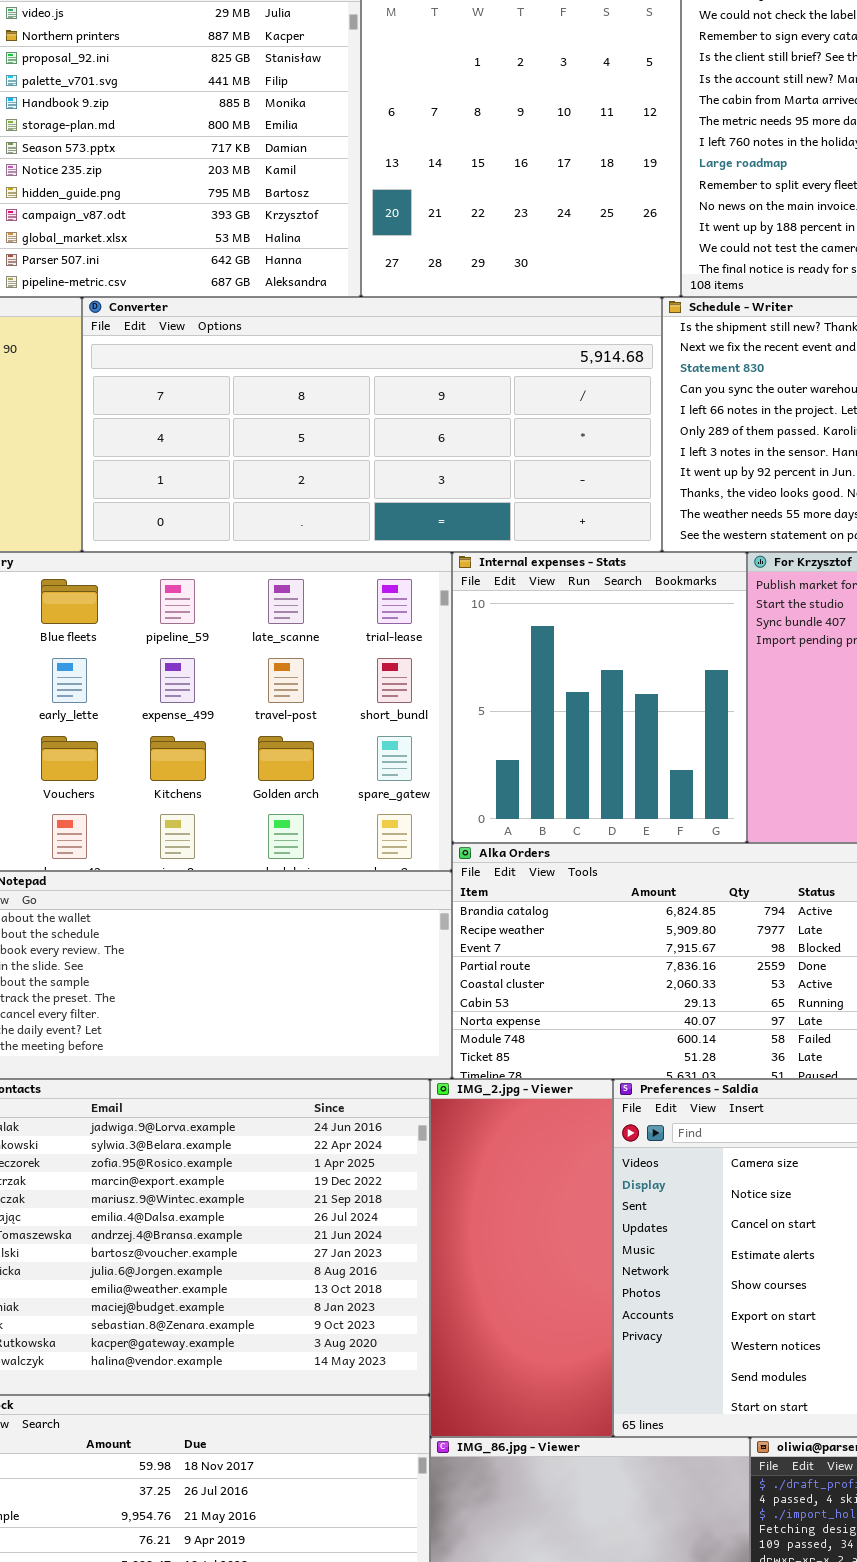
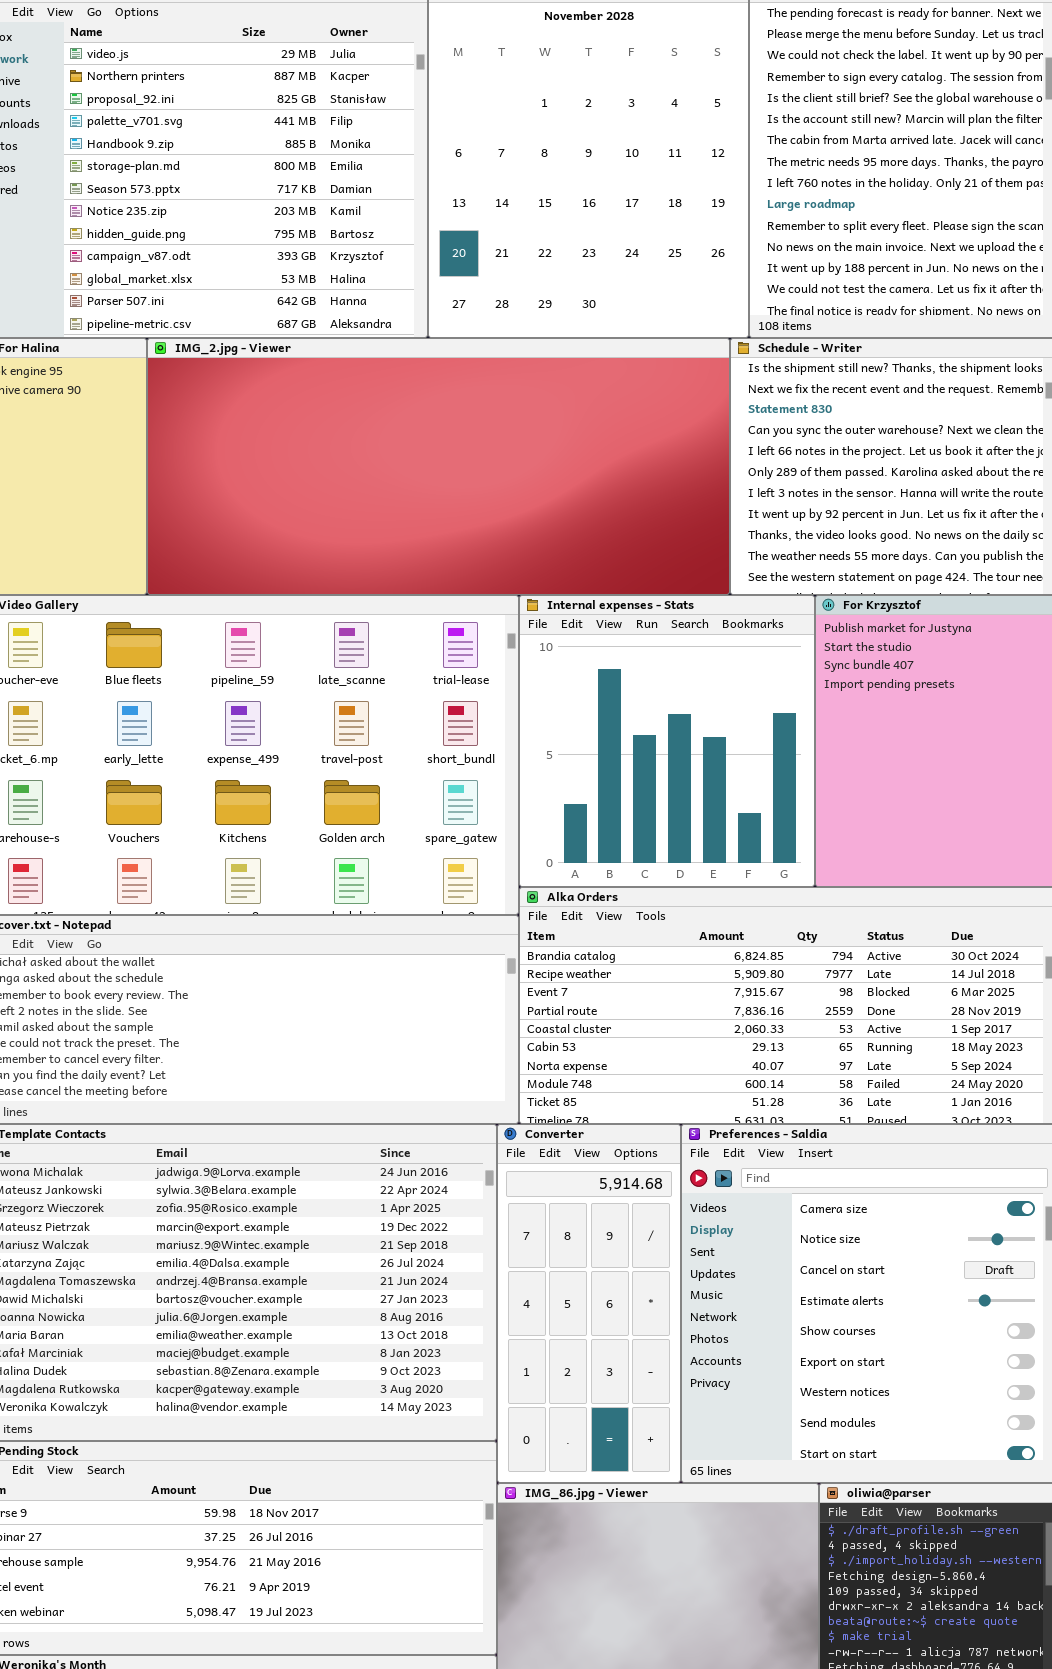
Converter: [82,297,662,552] -> [497,1124,681,1483], moved, resized
IMG_2.jpg - Viewer: [430,1079,613,1437] -> [147,338,730,595], moved, resized

